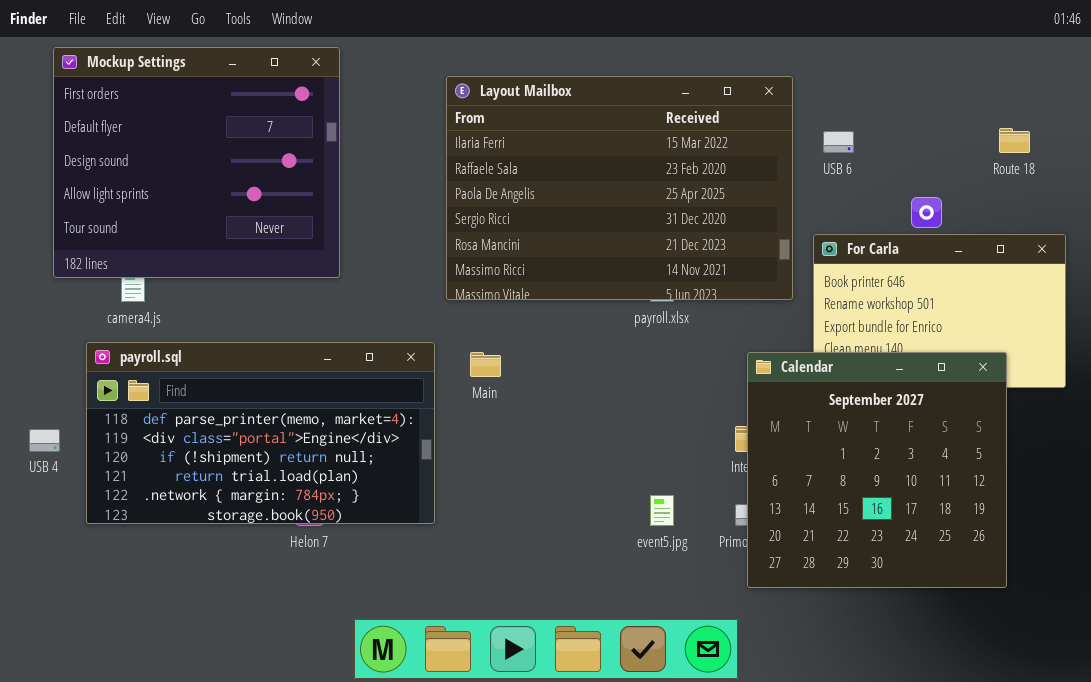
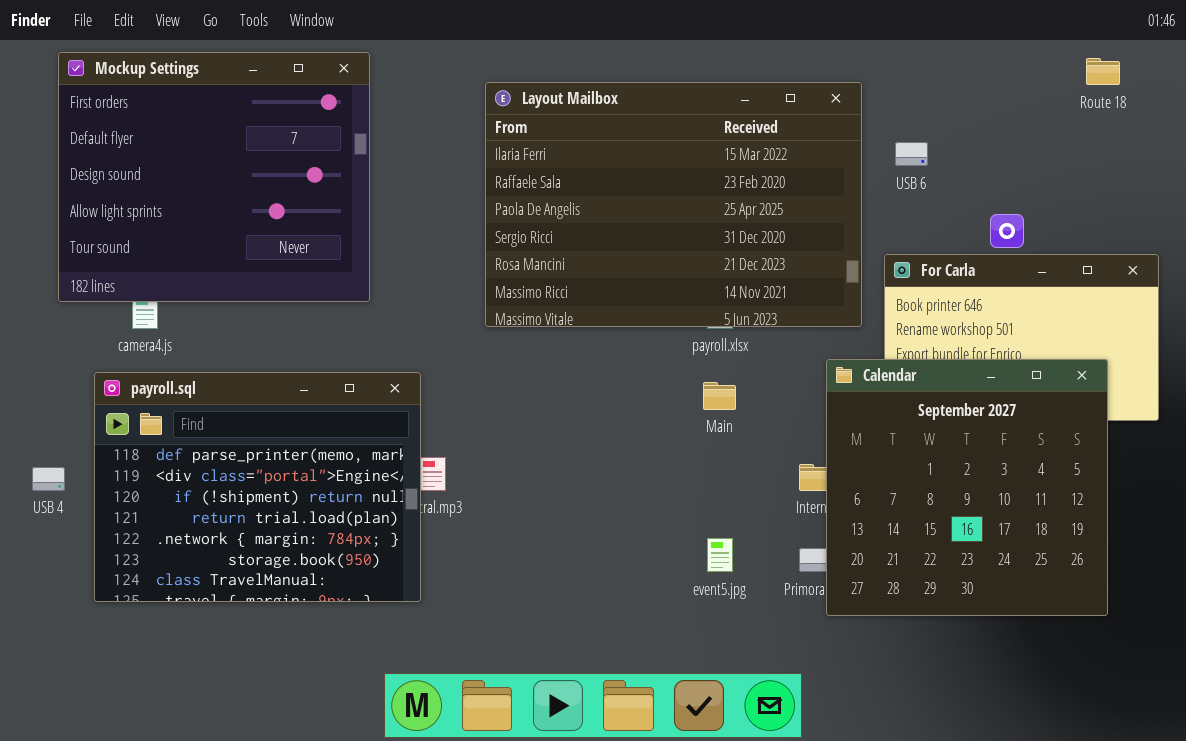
Route 18: [999,128,1030,153] -> [1086,58,1120,85], moved
payroll.sql: [86,342,435,524] -> [94,372,421,602], resized
Main: [470,352,501,377] -> [703,382,736,410], moved
Calendar: [747,352,1007,588] -> [826,359,1108,616], moved

